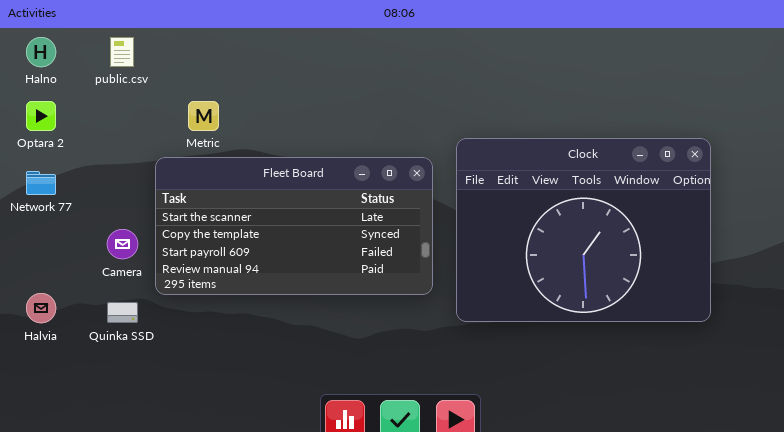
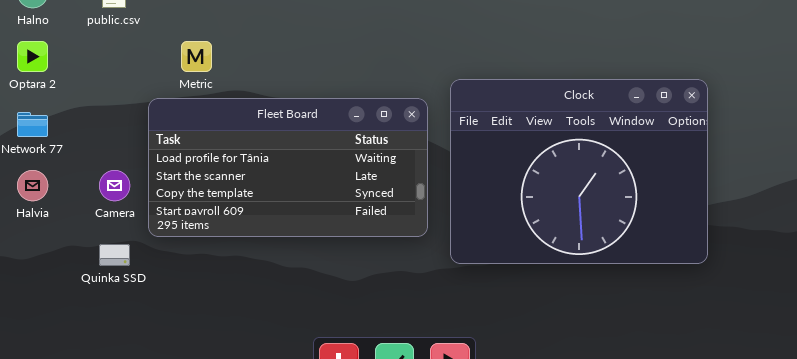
Fleet Board: [155,157,433,295] -> [148,98,428,237], scrolled up 1 row
Halvia: [26,293,56,323] -> [17,170,48,201], moved

